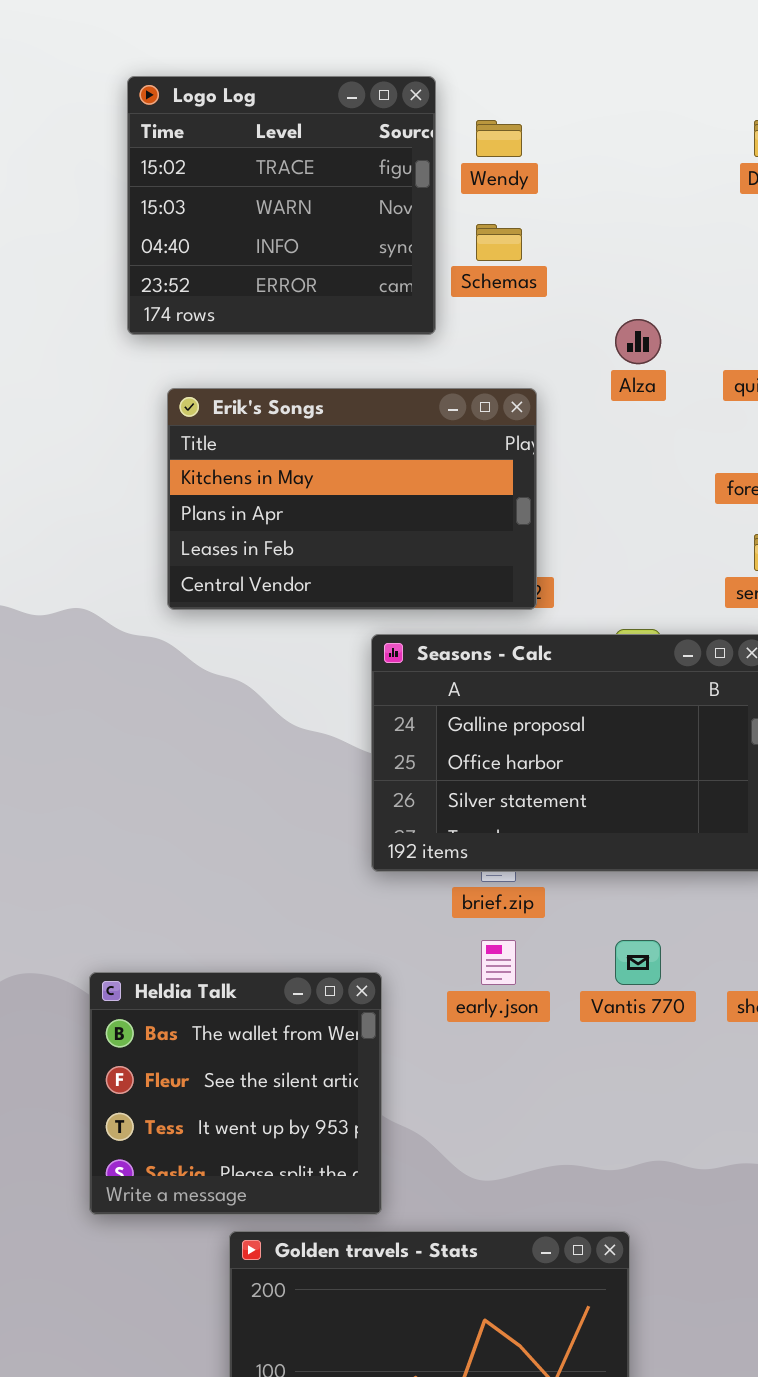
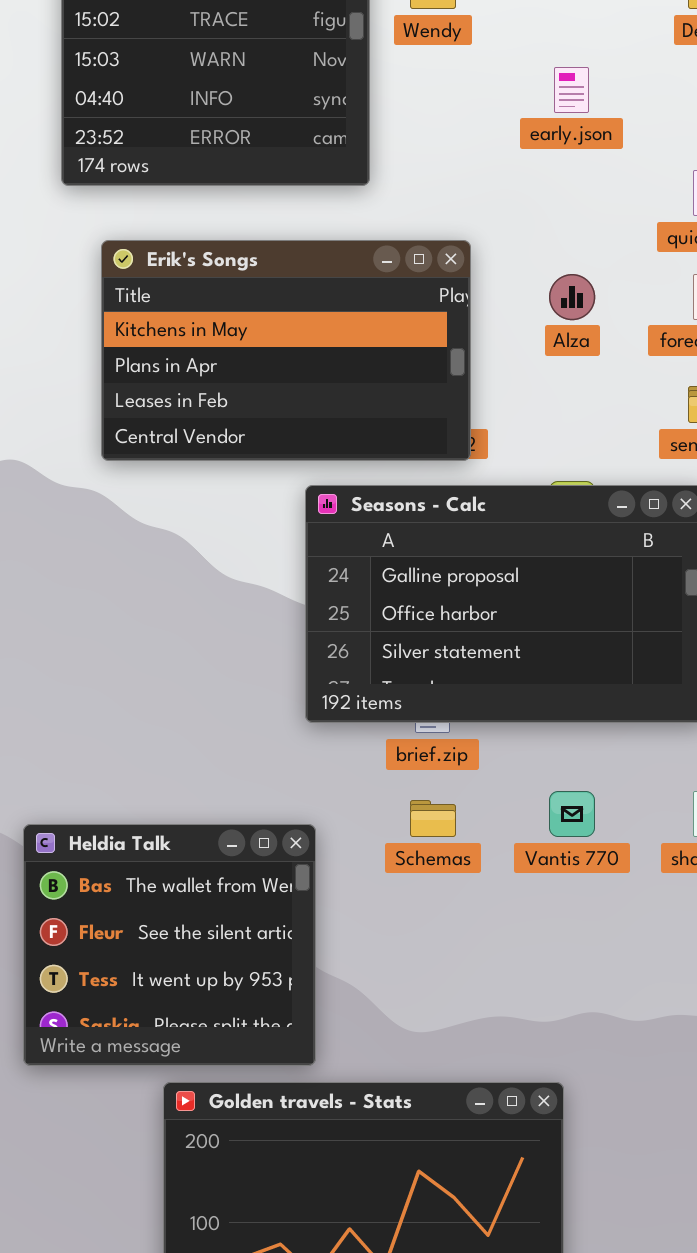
Schemas: [476,224,522,261] -> [410,800,456,837], moved
Alza: [615,319,661,364] -> [549,274,595,320], moved
early.json: [481,940,516,985] -> [554,67,589,113], moved

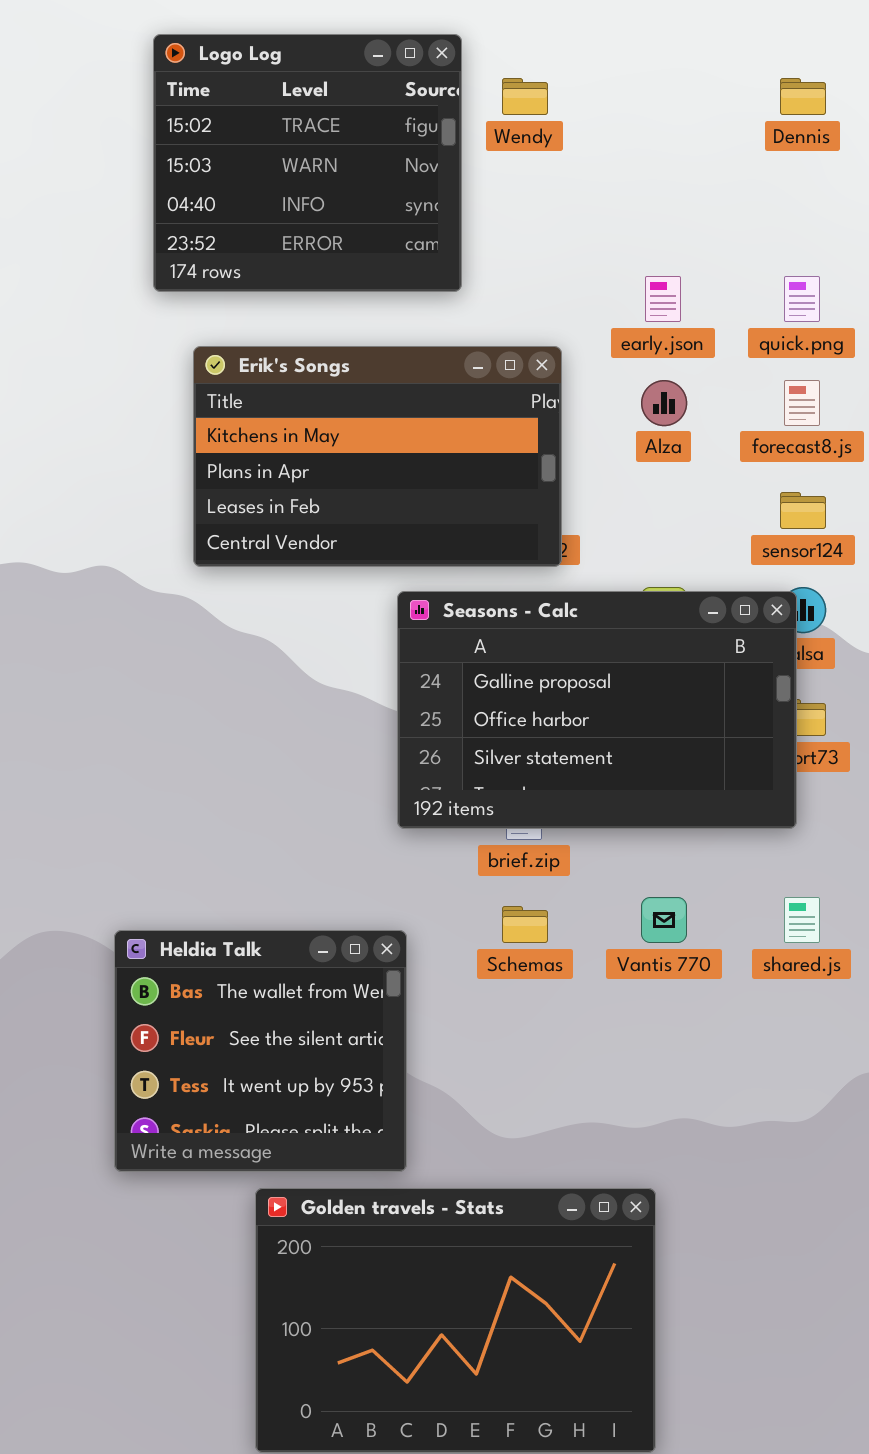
early.json: [554,67,589,113] -> [645,276,681,322], moved

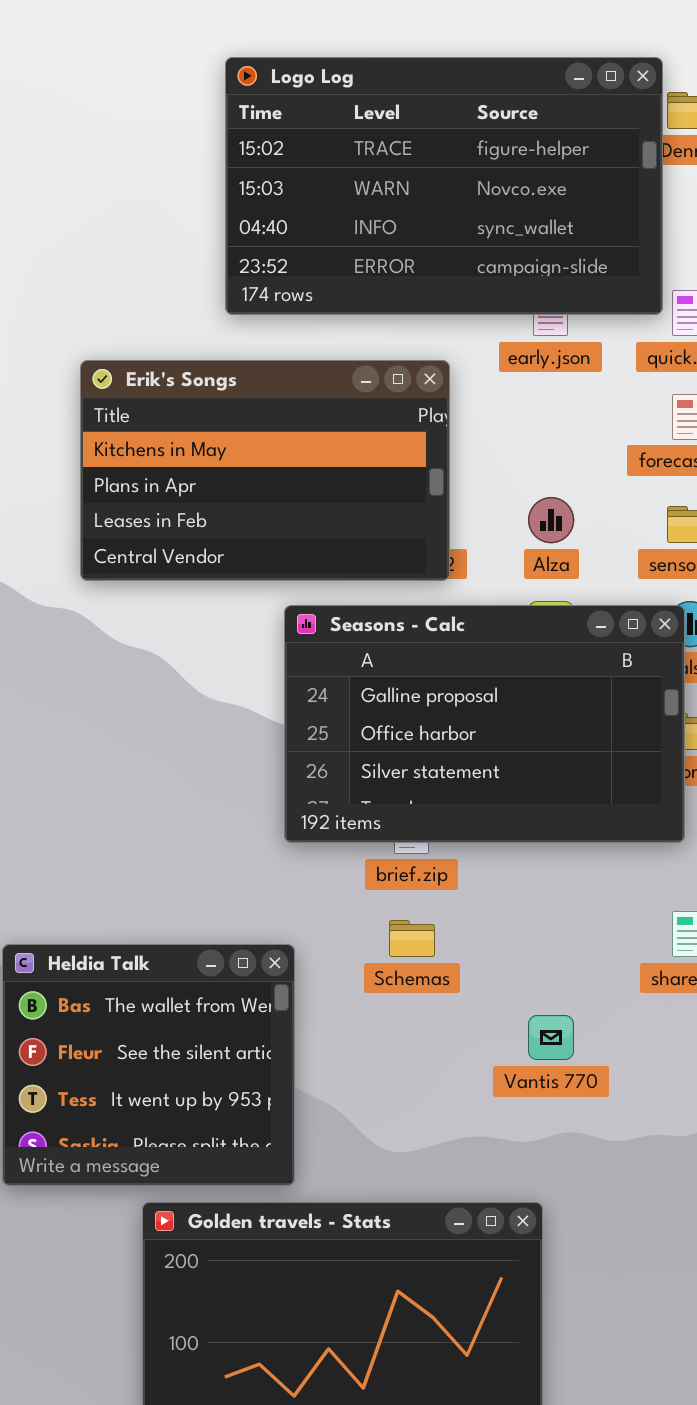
Logo Log: [153,34,462,292] -> [225,57,663,315], moved, resized
Alza: [641,380,687,426] -> [528,497,574,543], moved
Vantis 770: [641,897,687,943] -> [528,1015,574,1060], moved

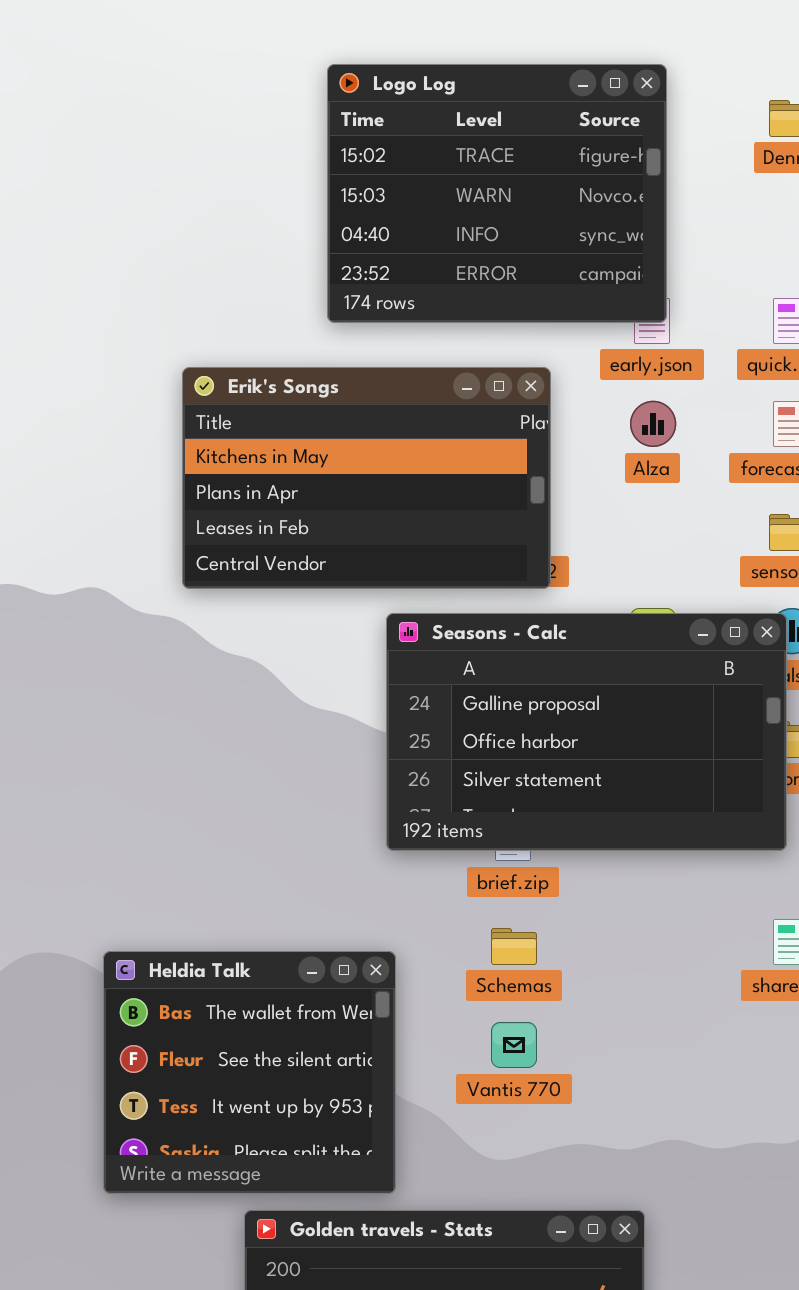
Logo Log: [225,57,663,315] -> [327,64,667,323], resized
Alza: [528,497,574,543] -> [630,401,676,447], moved
Vantis 770: [528,1015,574,1060] -> [491,1022,537,1068], moved

